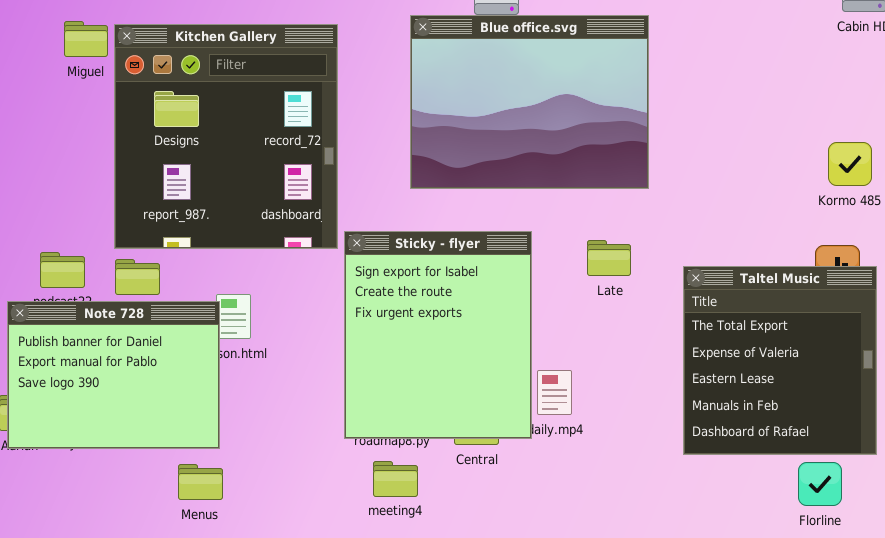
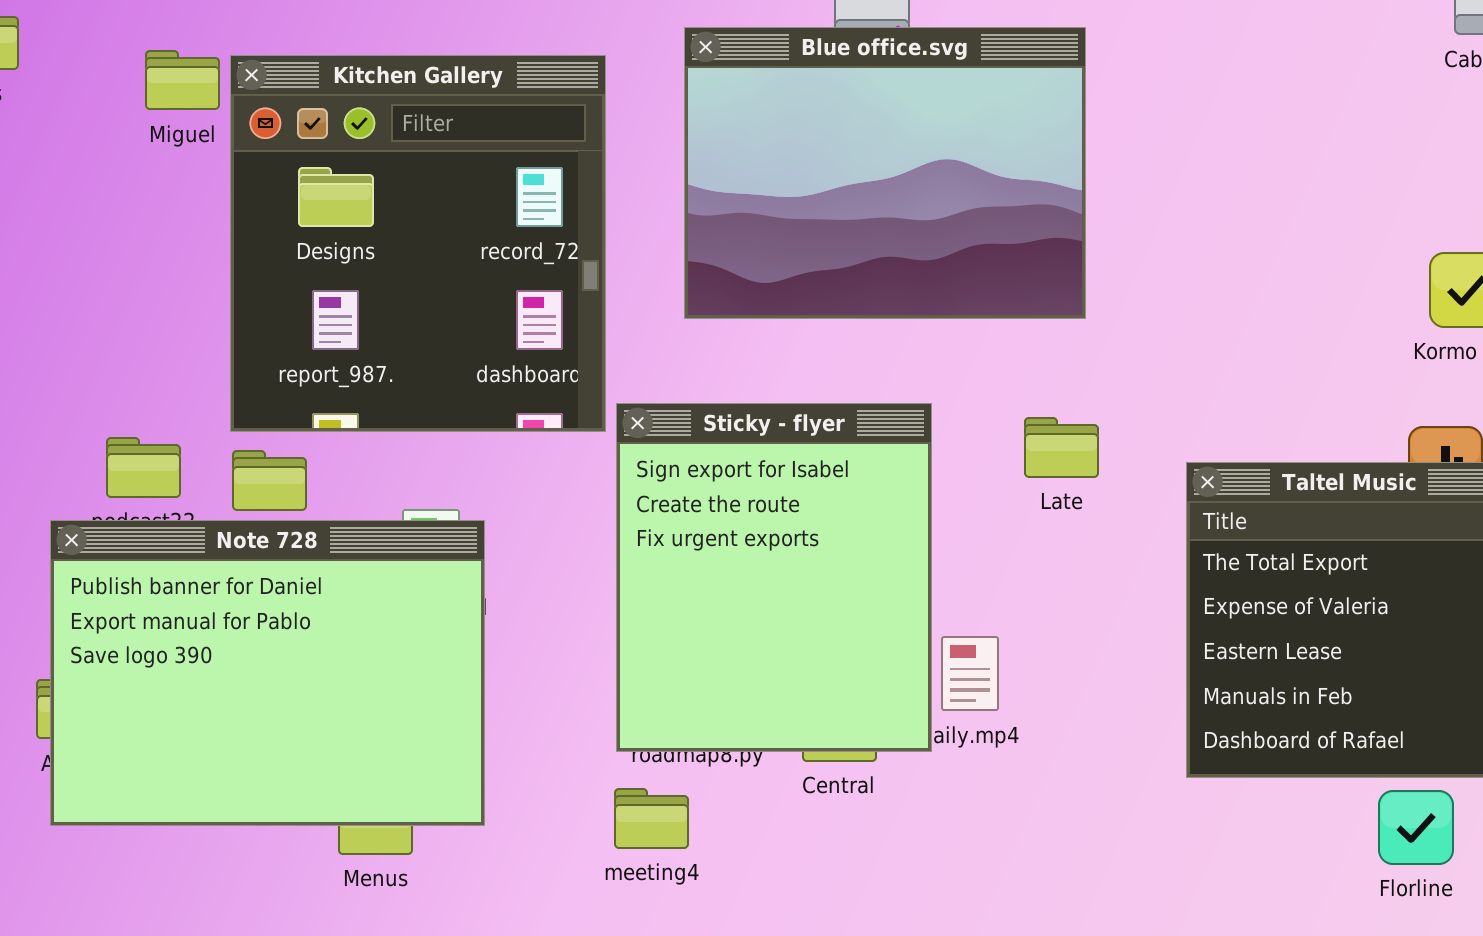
Blue office.svg: [410,15,649,189] -> [684,27,1086,319], moved
Note 728: [7,301,220,449] -> [50,520,485,826], resized
meeting4: [373,461,418,497] -> [614,788,689,849], moved

